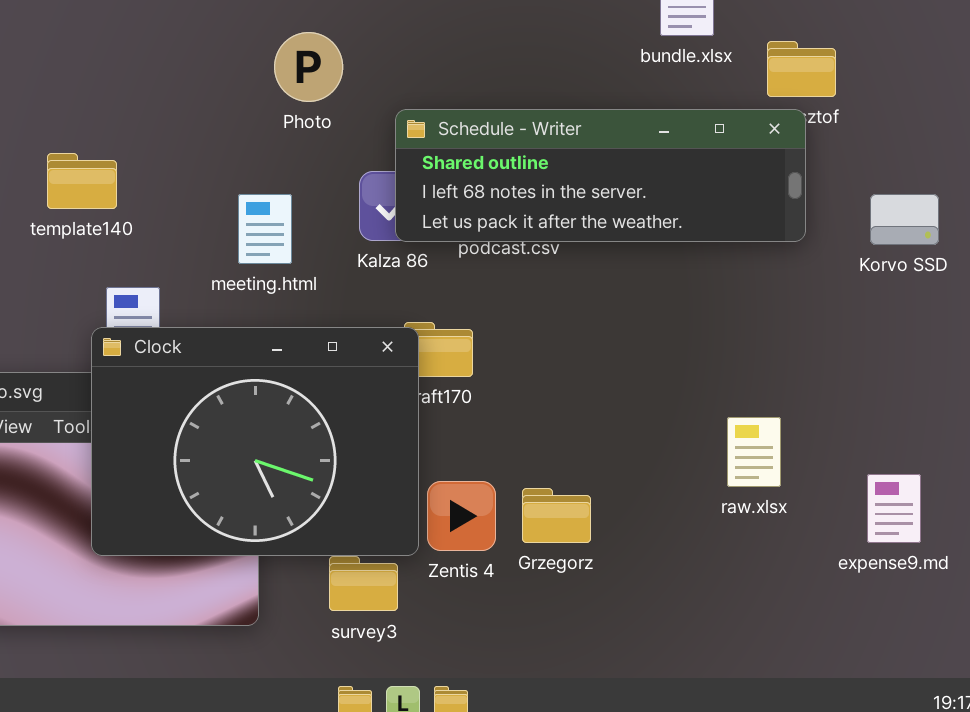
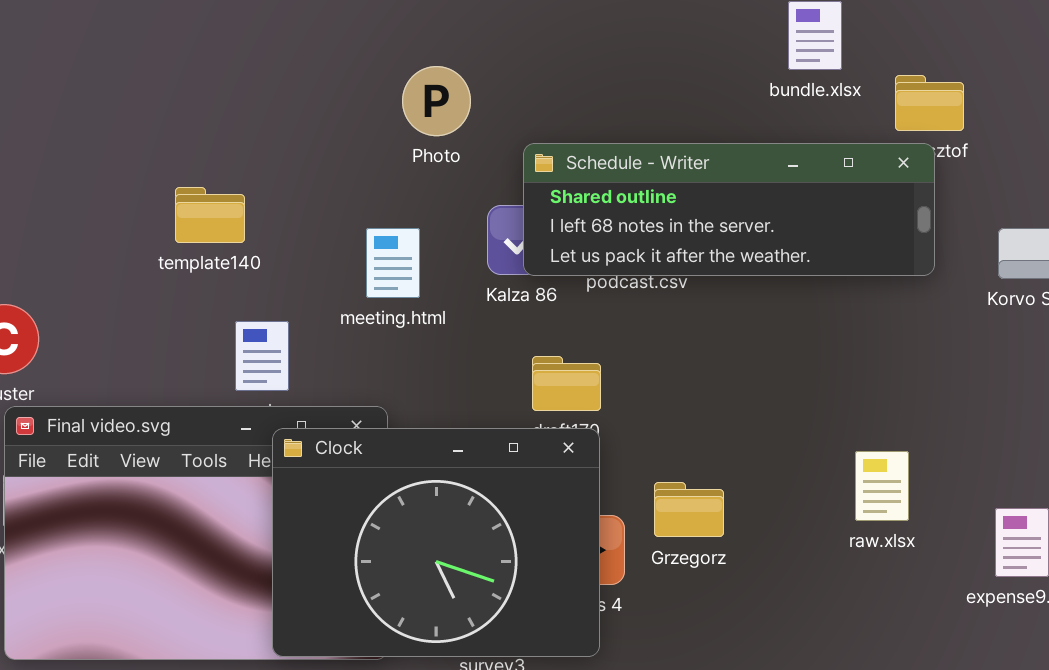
Clock: [91,327,419,556] -> [272,428,600,657], moved
Grzegorz: [522,488,591,543] -> [654,482,724,537], moved

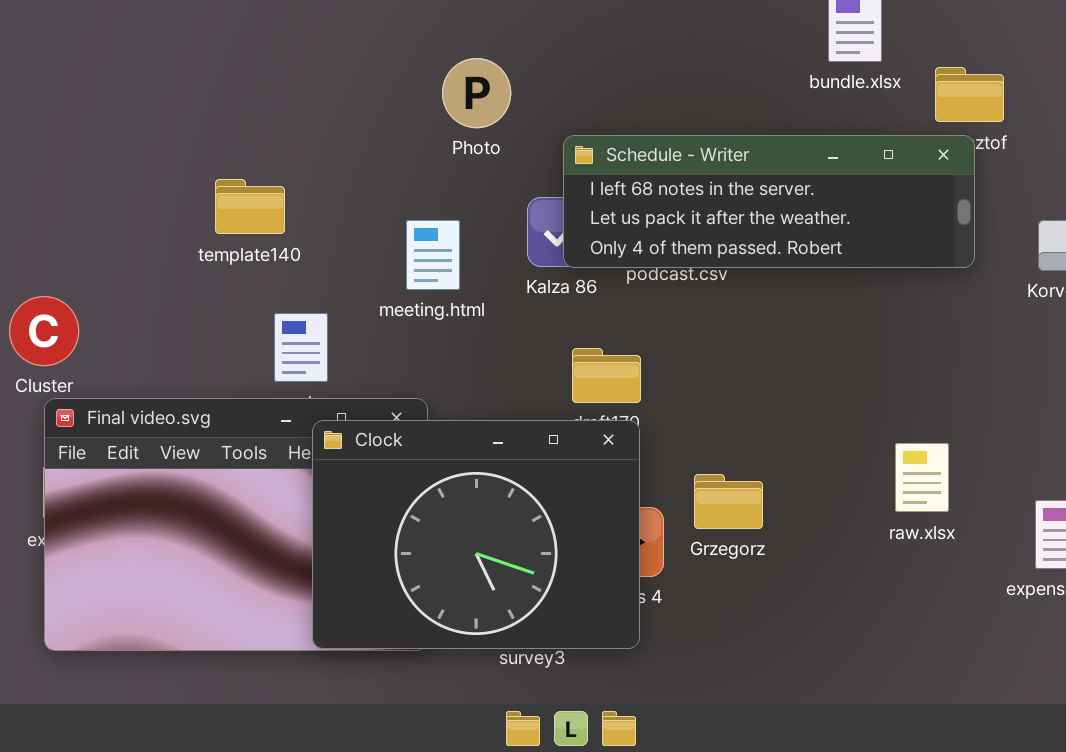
Schedule - Writer: [523,143,935,276] -> [563,135,975,268], scrolled down 1 row

